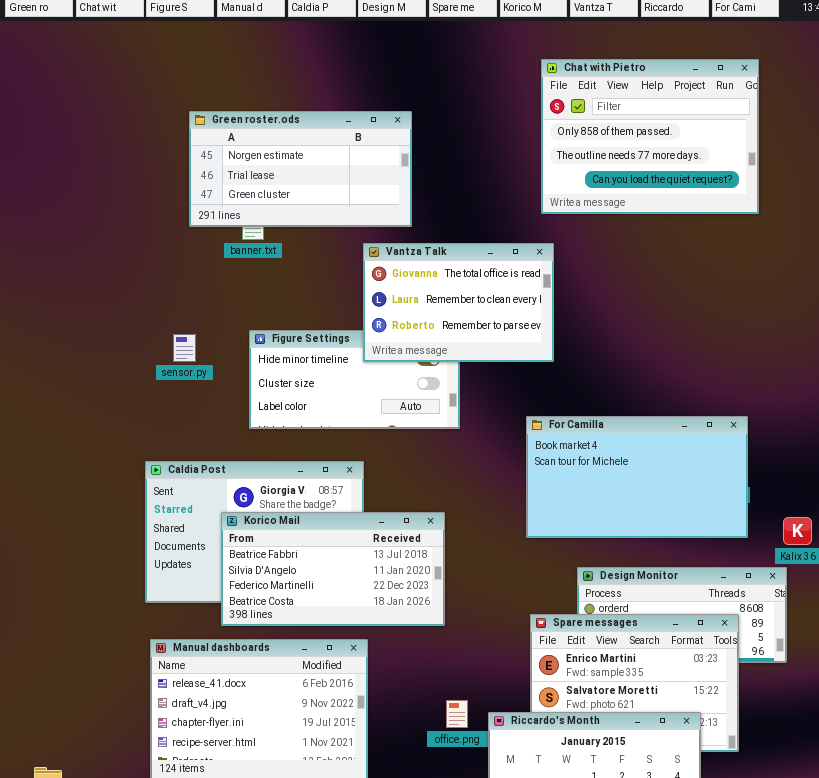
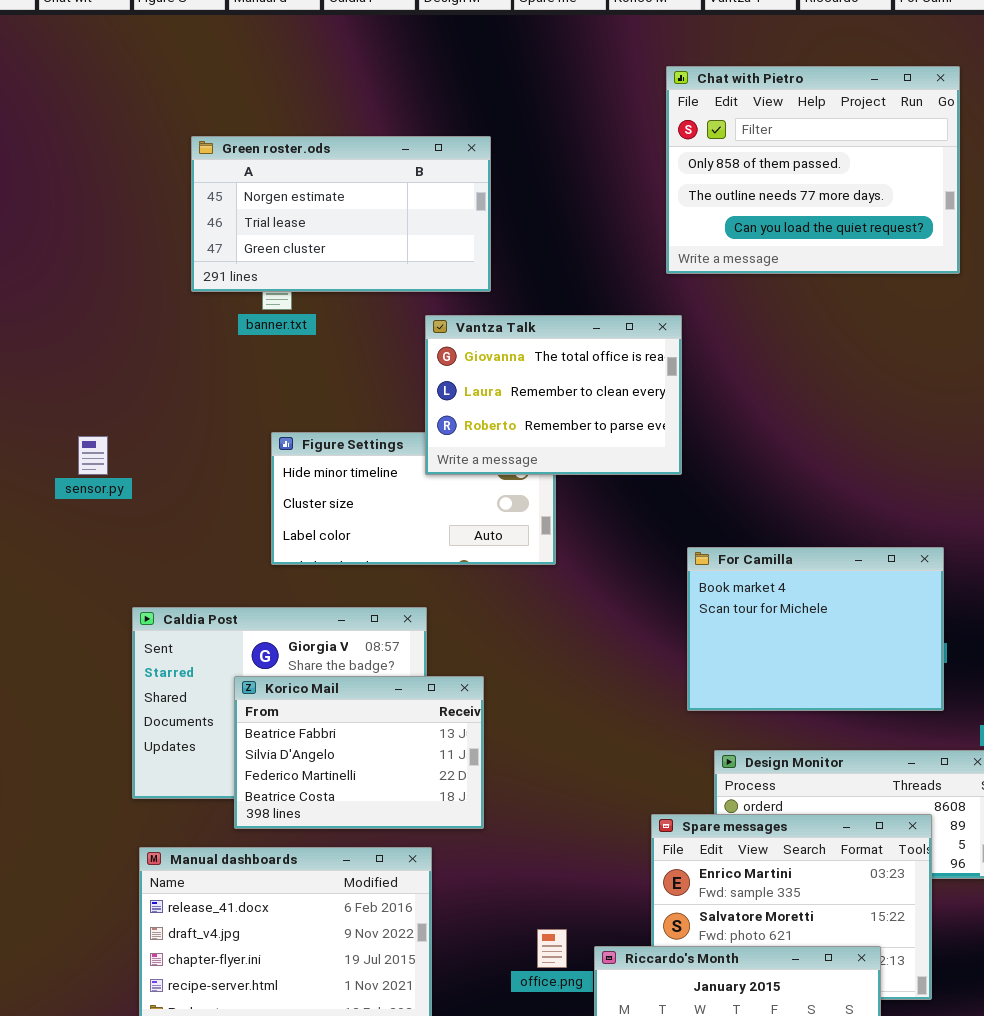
sensor.py: [173,334,196,362] -> [78,436,108,475], moved
For Camilla: [526,416,748,538] -> [687,547,944,711], resized
Korico Mail: [221,512,445,626] -> [234,676,484,829], resized

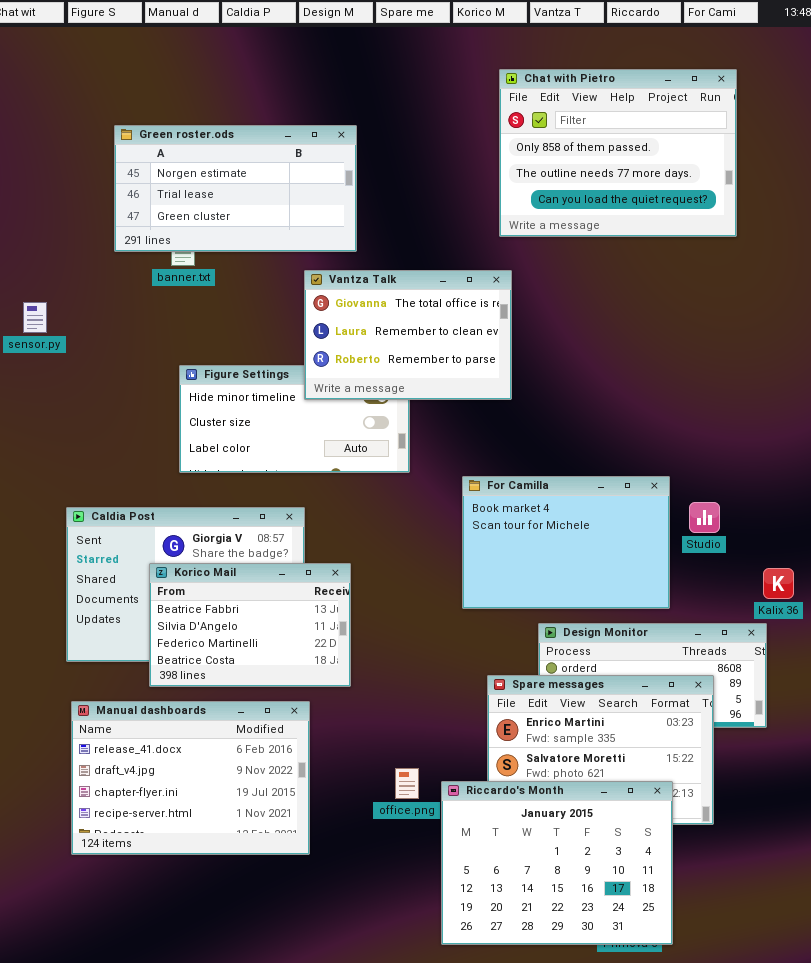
sensor.py: [78,436,108,475] -> [23,302,47,333], moved
For Camilla: [687,547,944,711] -> [462,476,670,609], moved

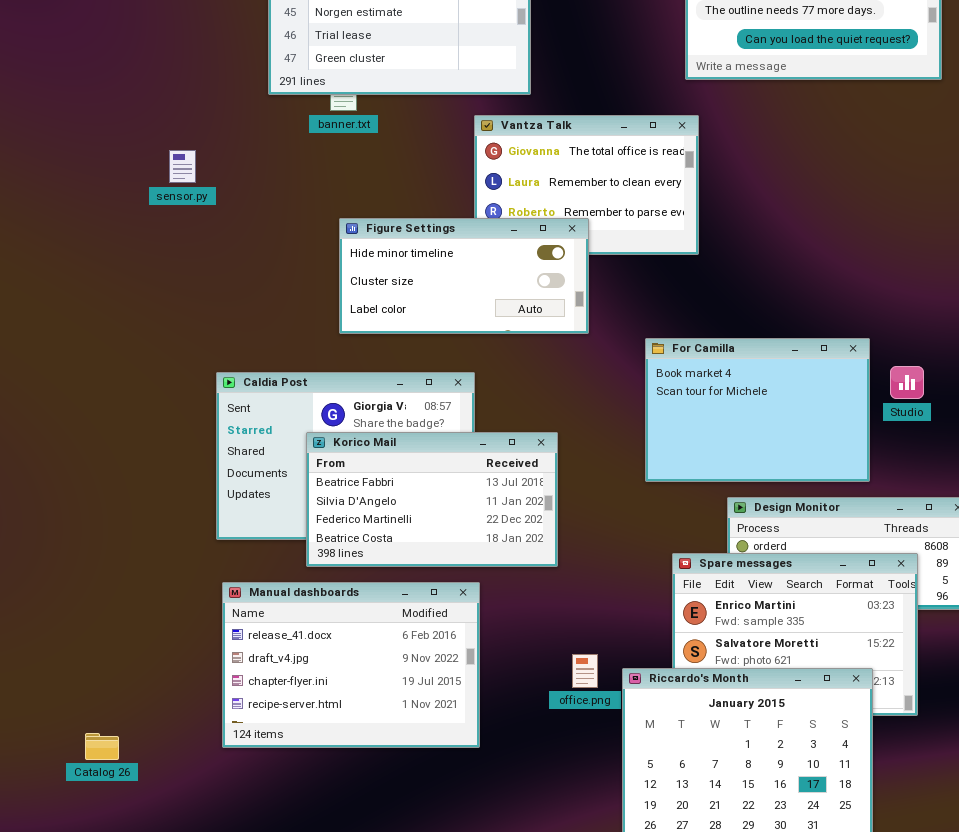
Figure Settings: [179,365,410,473] -> [339,218,589,334], raised
Korico Mail: [149,563,351,687] -> [306,432,558,567], resized

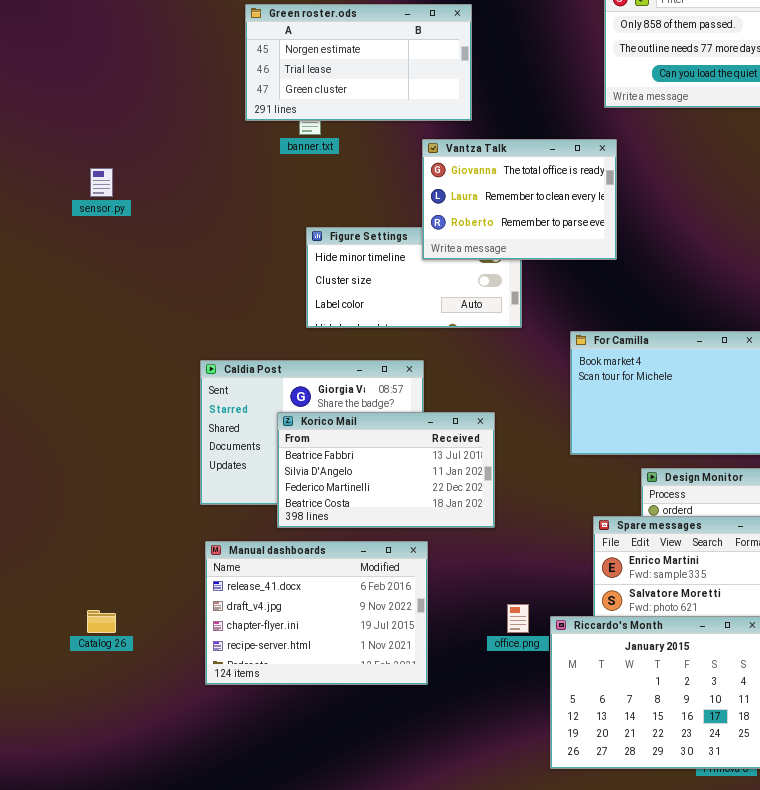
Vantza Talk: [474,115,699,255] -> [422,139,617,260], raised
sensor.py: [169,150,196,183] -> [90,168,113,197], moved
Catalog 26: [85,733,119,760] -> [87,610,116,633], moved

